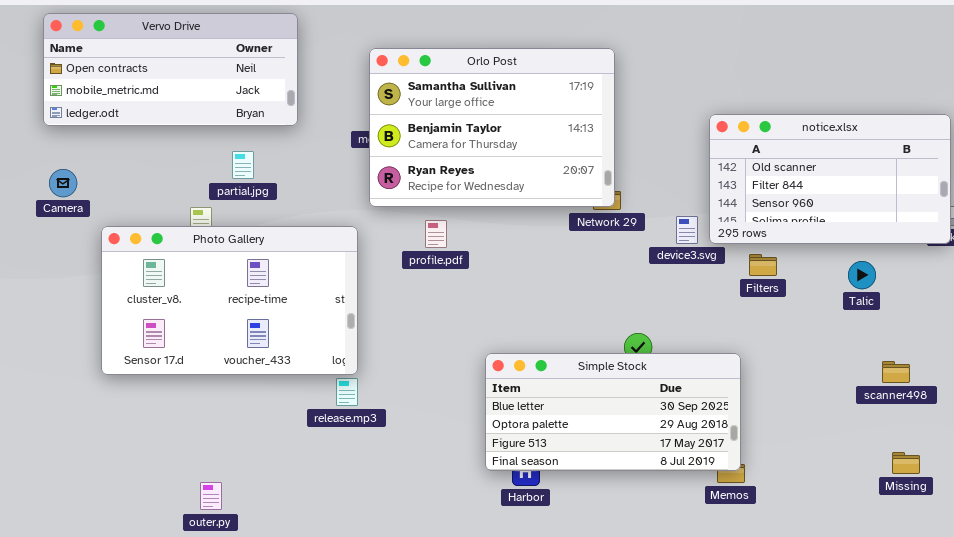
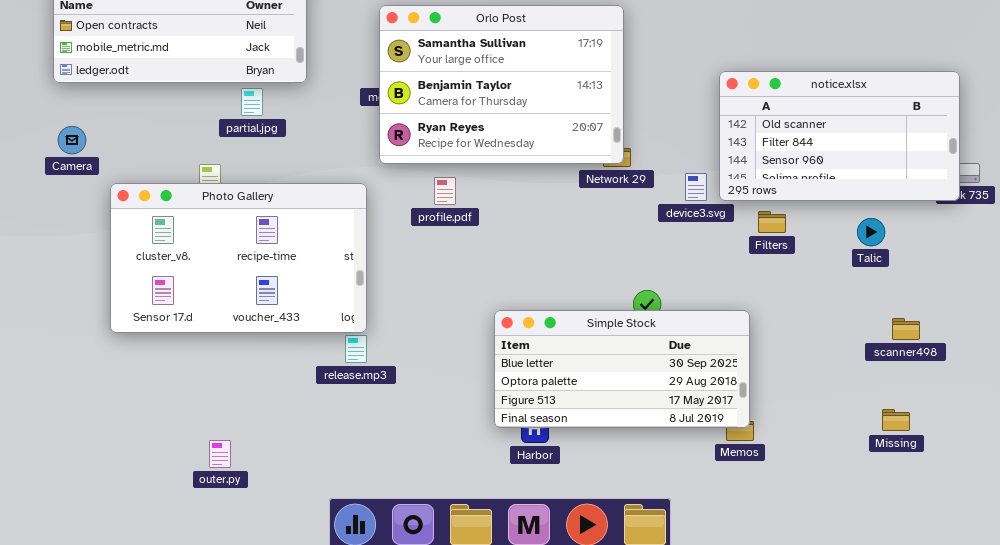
partial.jpg: [232,151,254,179] -> [241,88,263,116], moved
Missing: [892,452,920,474] -> [882,409,910,431], moved

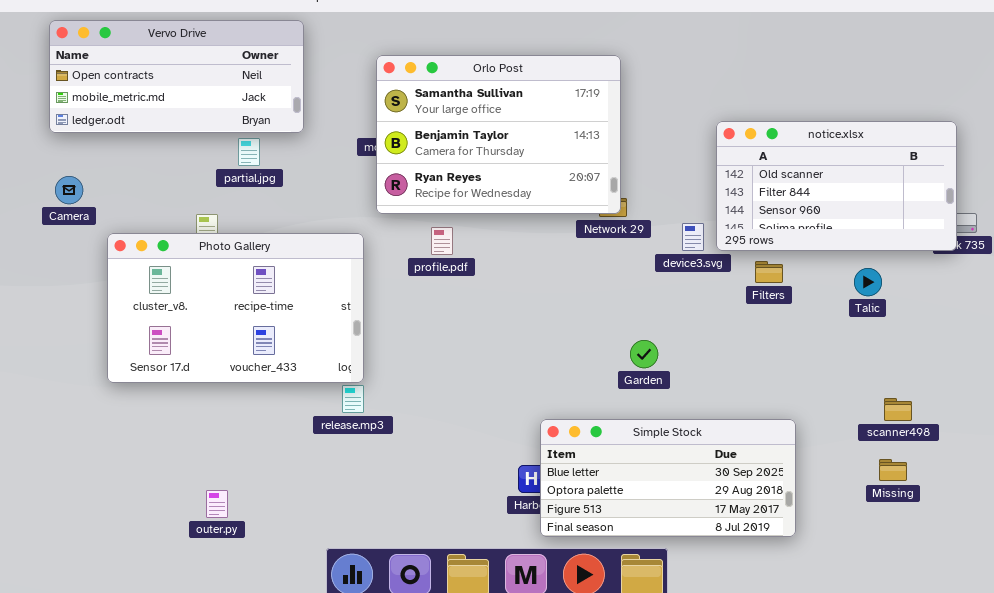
Simple Stock: [494,310,750,428] -> [540,419,796,537], moved
scanner498: [892,318,920,340] -> [884,398,912,421], moved

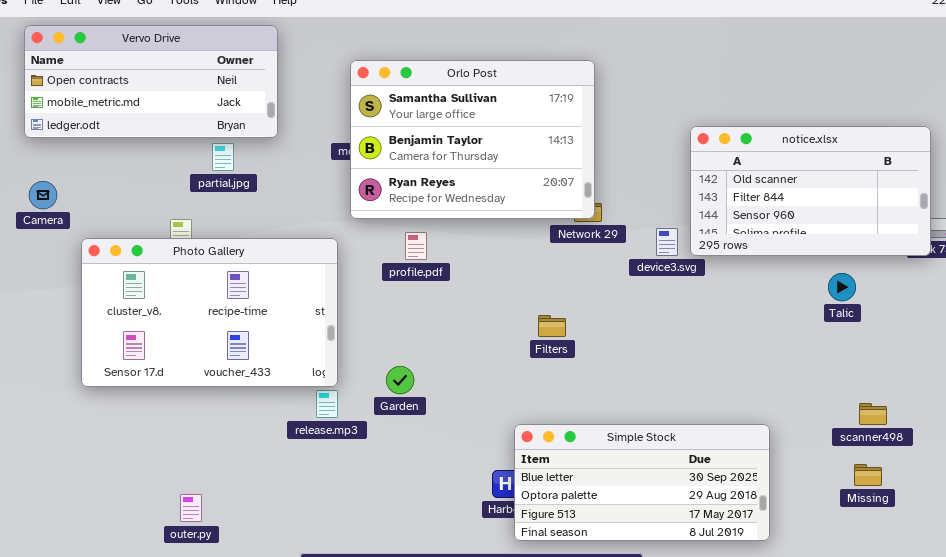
Filters: [755,261,783,283] -> [538,315,566,337], moved
Garden: [630,340,658,368] -> [386,366,414,394], moved

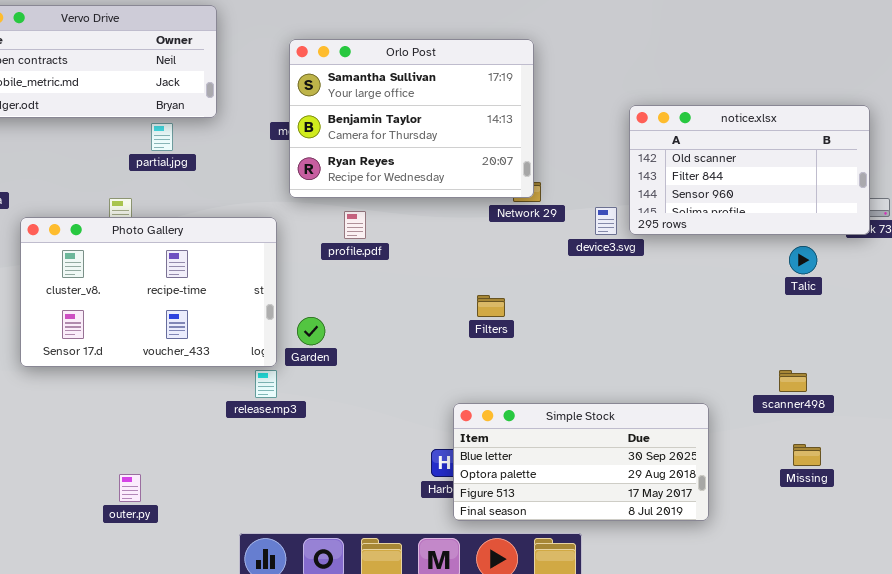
Talic: [828,273,856,301] -> [789,246,817,274], moved
Garden: [386,366,414,394] -> [297,317,325,345], moved
scanner498: [859,403,887,425] -> [779,370,807,392], moved

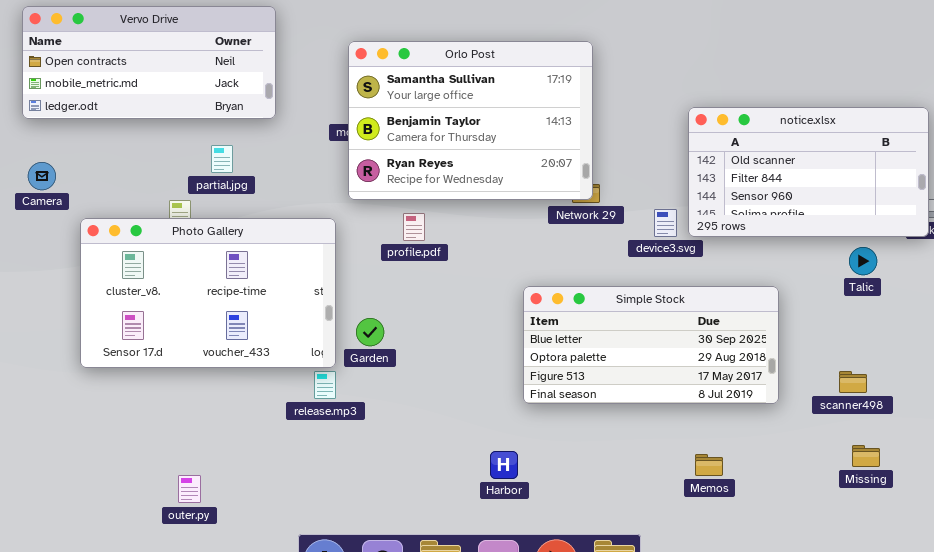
partial.jpg: [151,123,173,151] -> [211,145,233,173], moved
Simple Stock: [453,403,709,521] -> [523,286,779,404], moved

